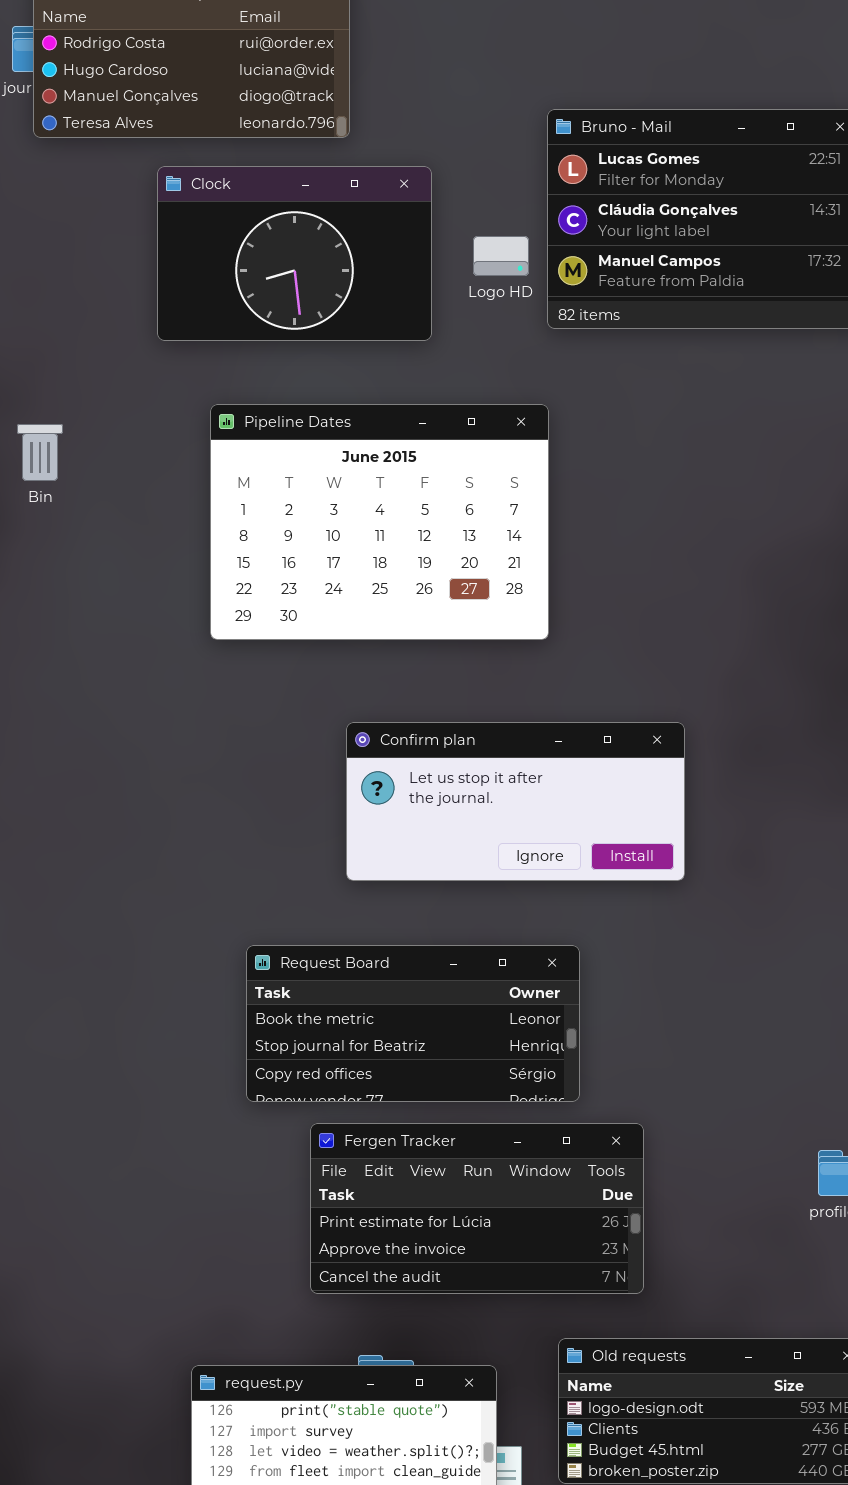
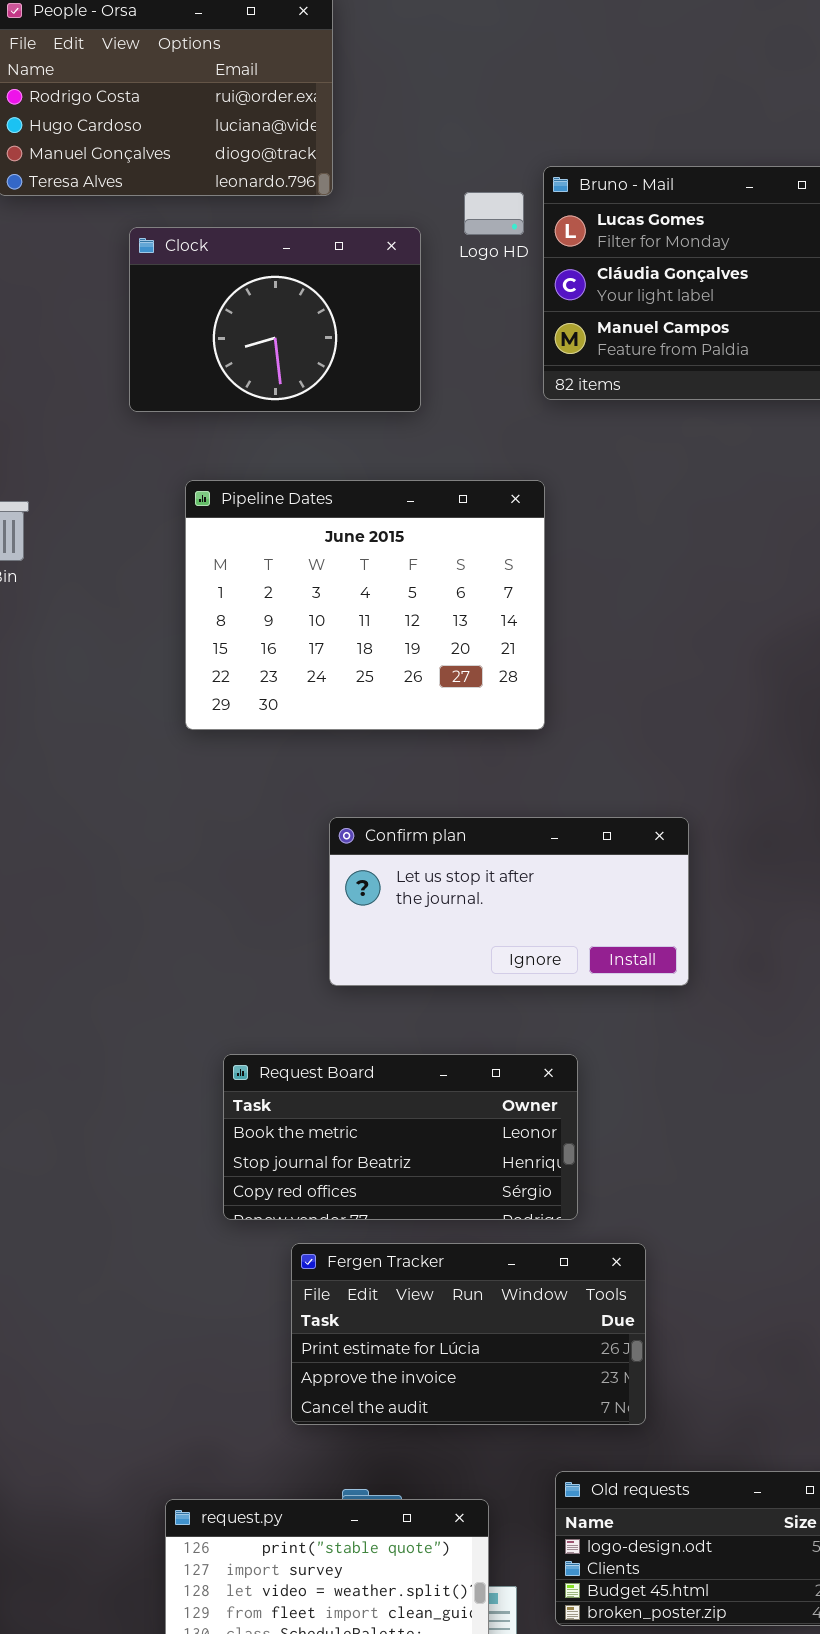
Logo HD: [473,236,529,276] -> [464,192,524,235], moved

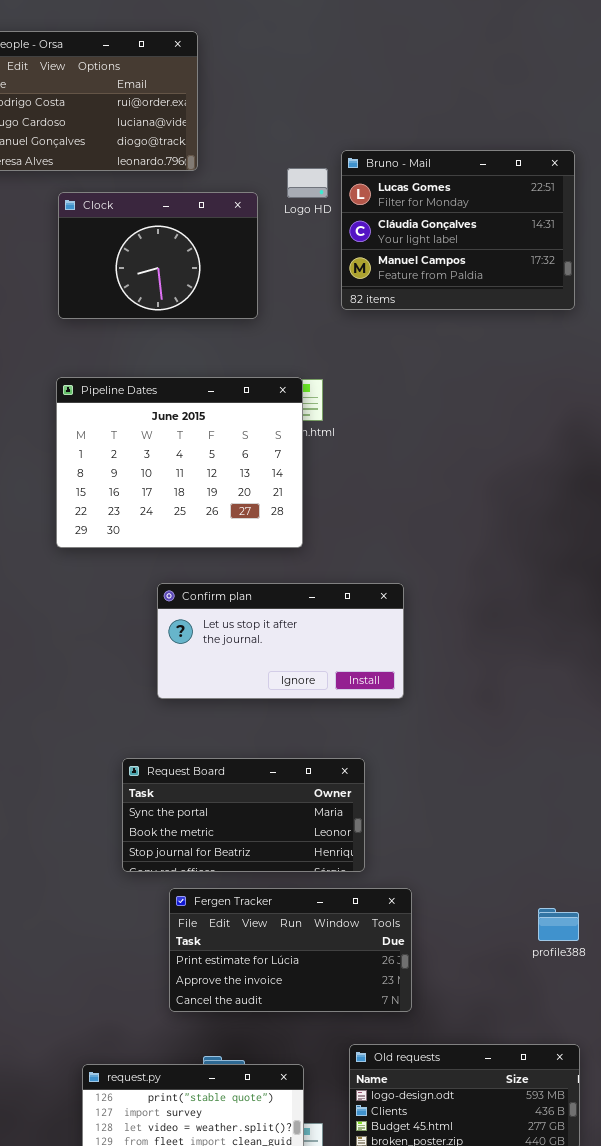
Pipeline Dates: [185,480,545,730] -> [56,377,303,548], moved
Confirm plan: [329,817,689,986] -> [157,583,404,699], moved
Request Board: [223,1054,578,1220] -> [122,758,365,872], scrolled up 1 row

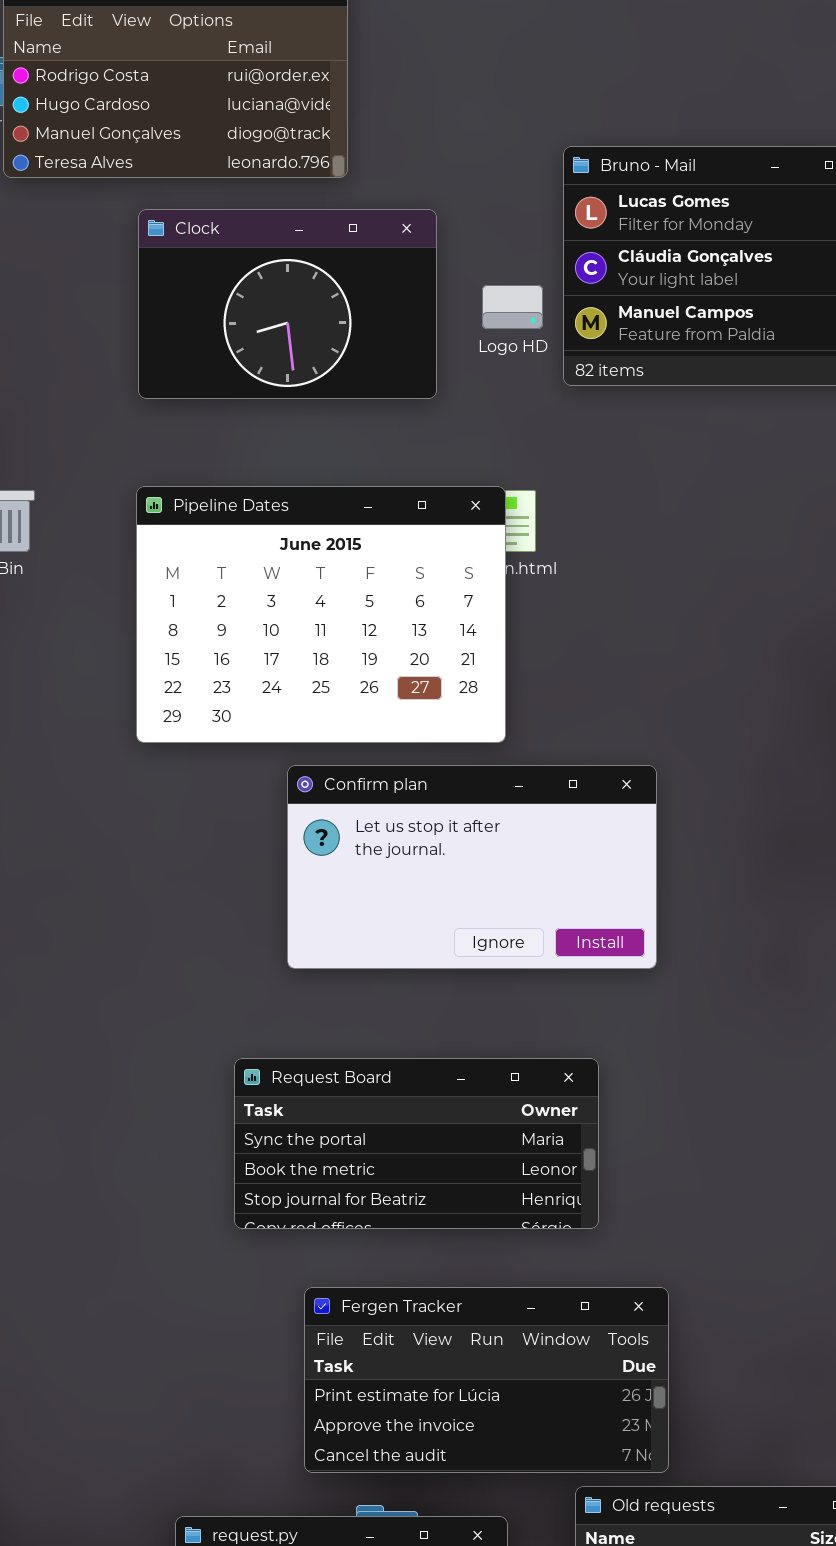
Logo HD: [287,168,328,198] -> [482,285,543,329], moved
Confirm plan: [157,583,404,699] -> [287,765,657,969], resized
Fergen Tracker: [169,888,412,1012] -> [304,1287,669,1473], moved

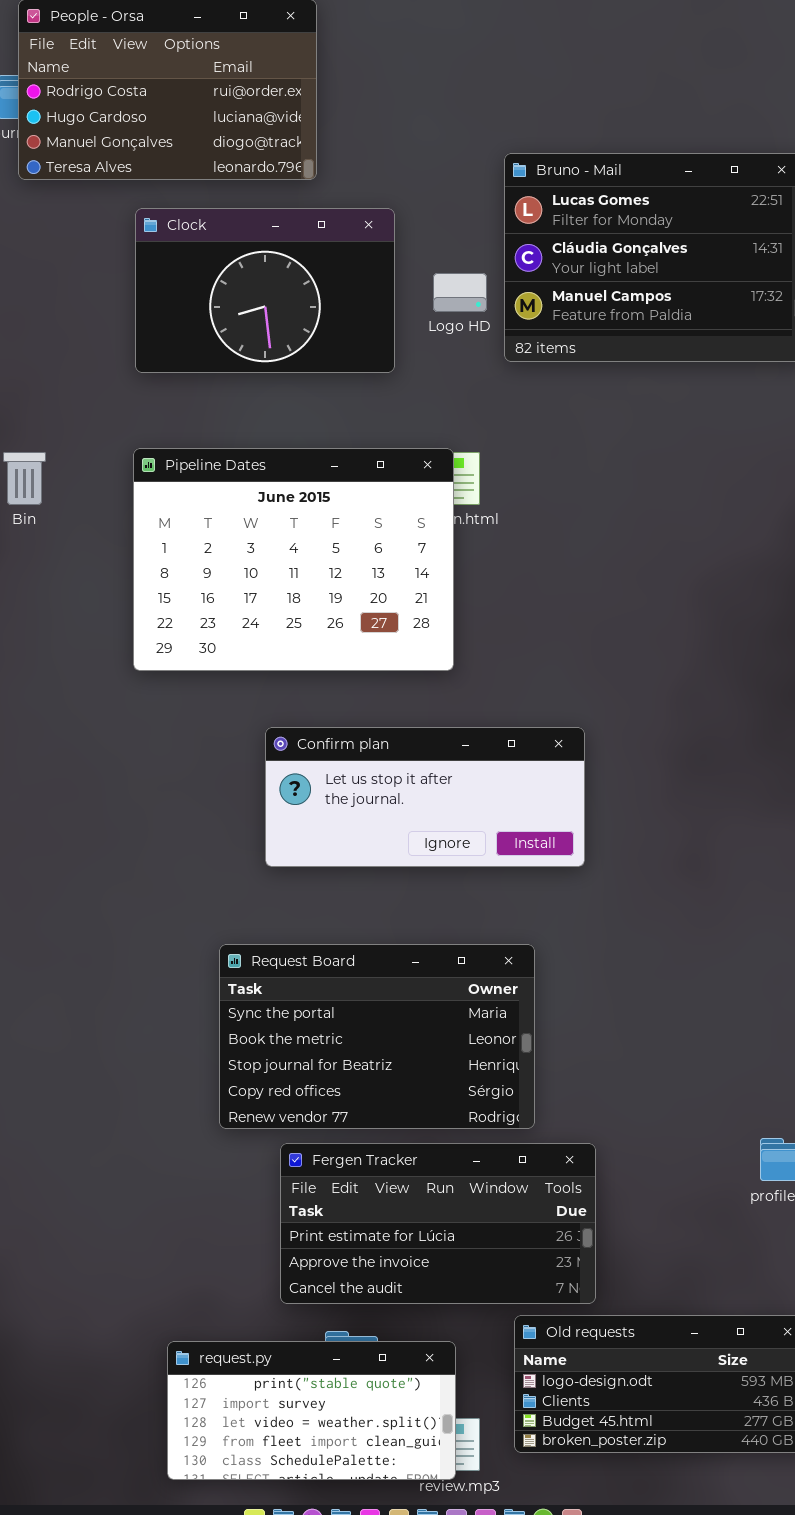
Confirm plan: [287,765,657,969] -> [265,727,585,867], resized
Request Board: [234,1058,599,1229] -> [219,944,535,1129], resized

